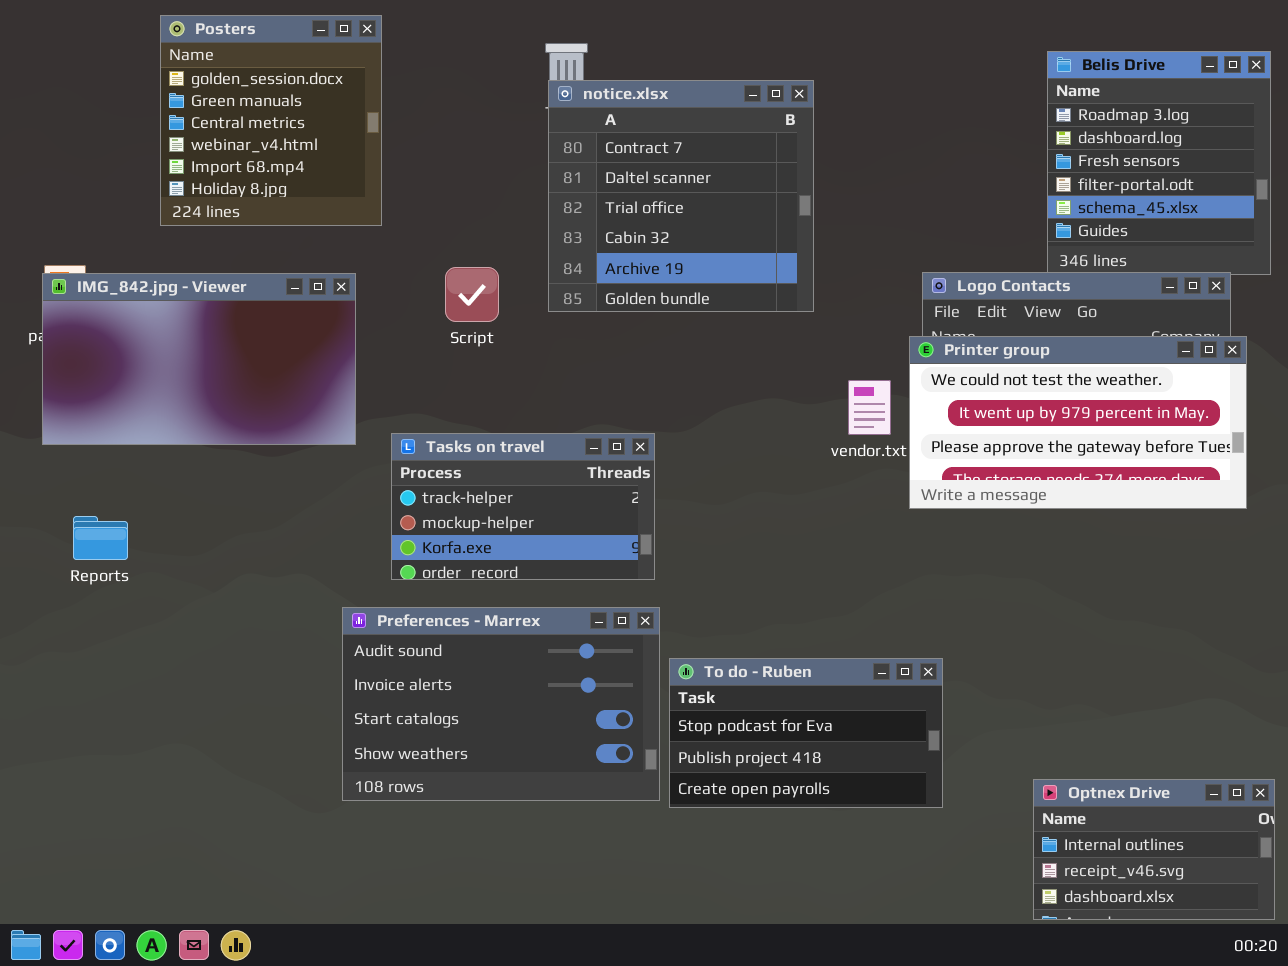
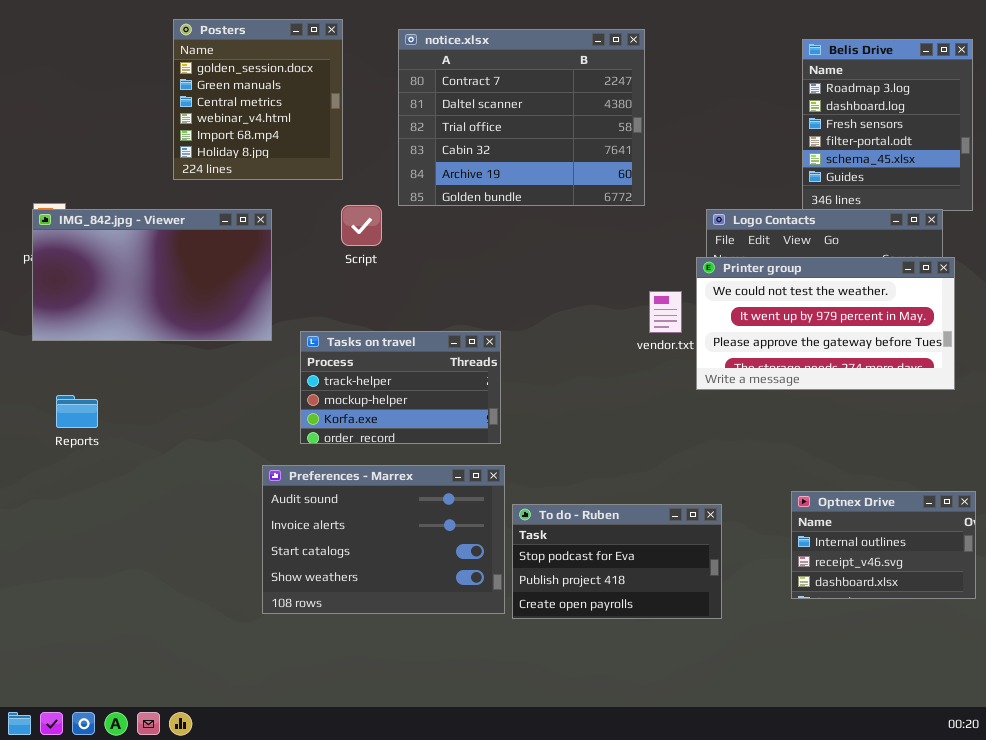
Posters: [160,15,382,226] -> [173,19,343,180], moved
notice.xlsx: [548,80,814,312] -> [398,29,645,206], moved, resized
Optnex Drive: [1033,779,1275,920] -> [791,491,976,599], moved

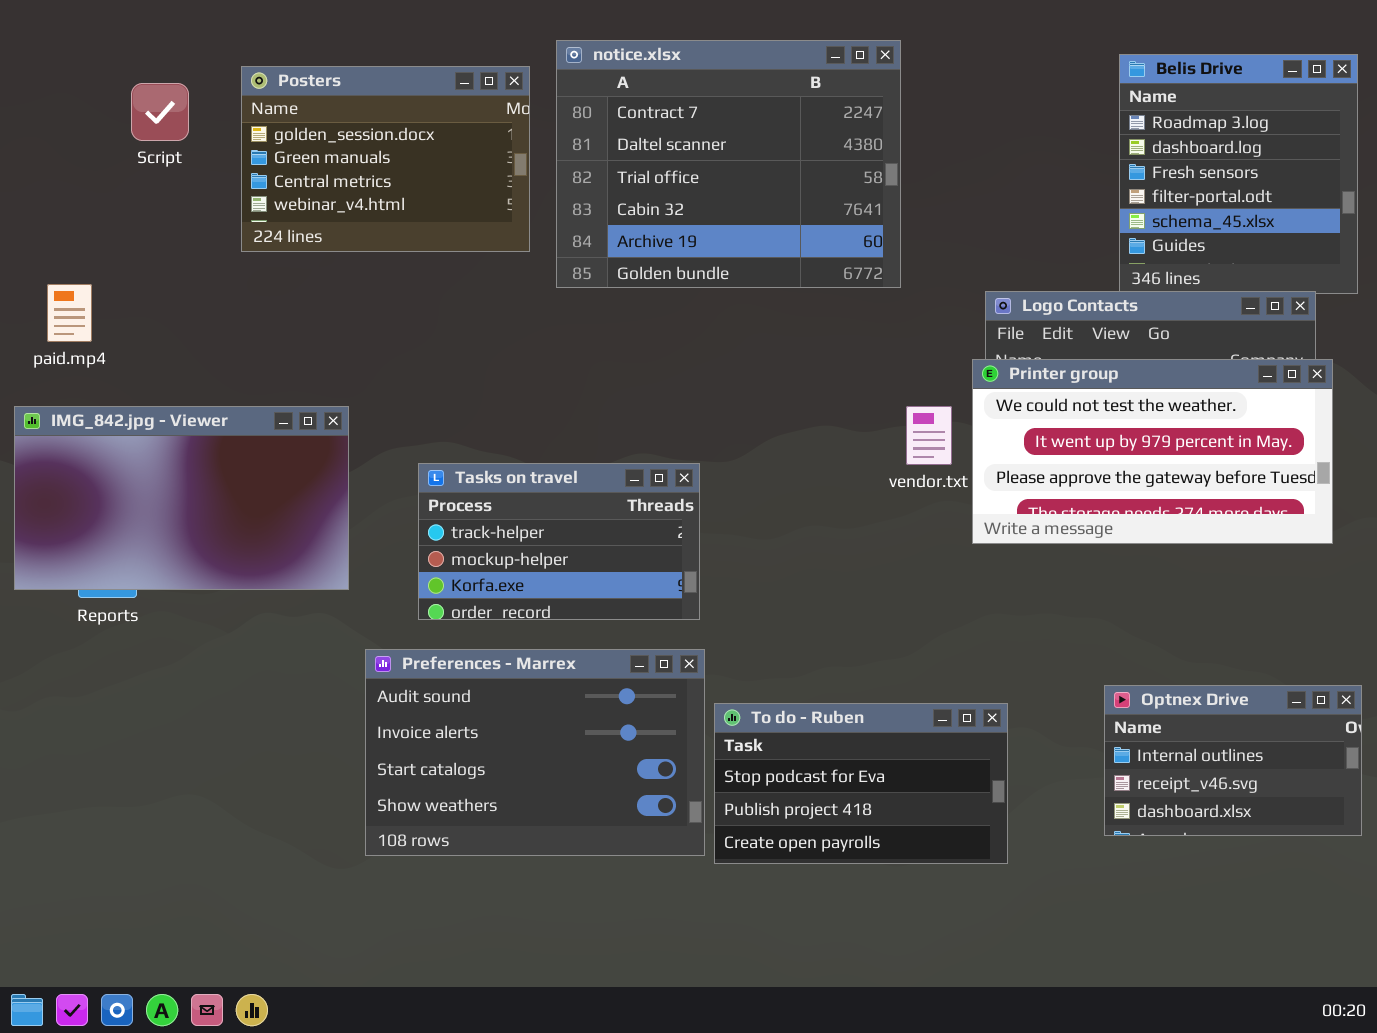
Posters: [173,19,343,180] -> [241,66,530,252], resized
Script: [341,205,382,246] -> [131,83,189,141], moved
IMG_842.jpg - Viewer: [32,209,272,341] -> [14,406,349,590], moved

